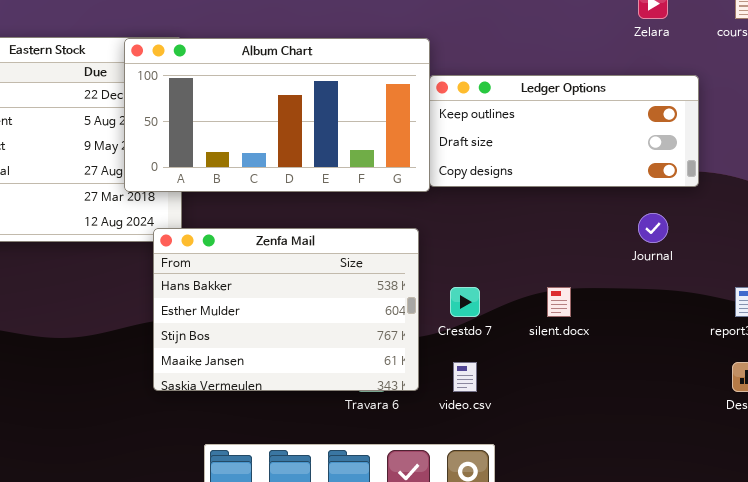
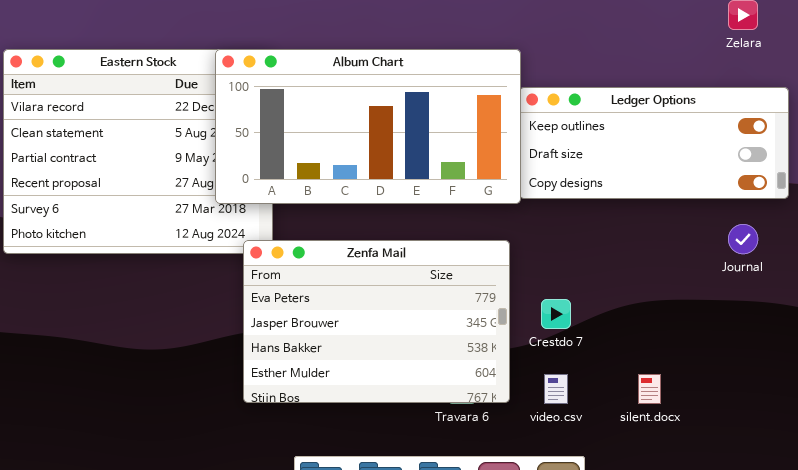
Zenfa Mail: [153,228,419,391] -> [243,240,510,403], scrolled up 2 rows
silent.docx: [547,287,571,317] -> [638,374,661,404], moved

